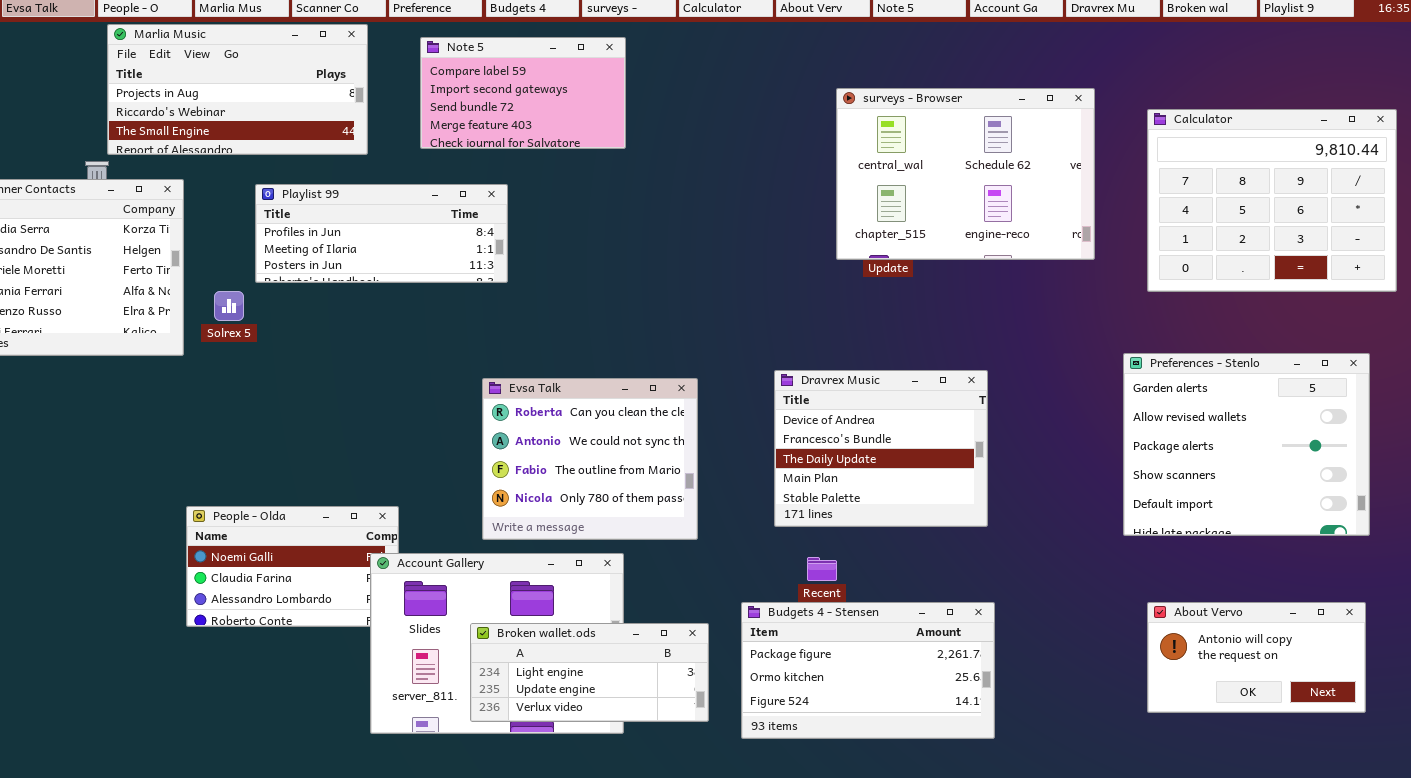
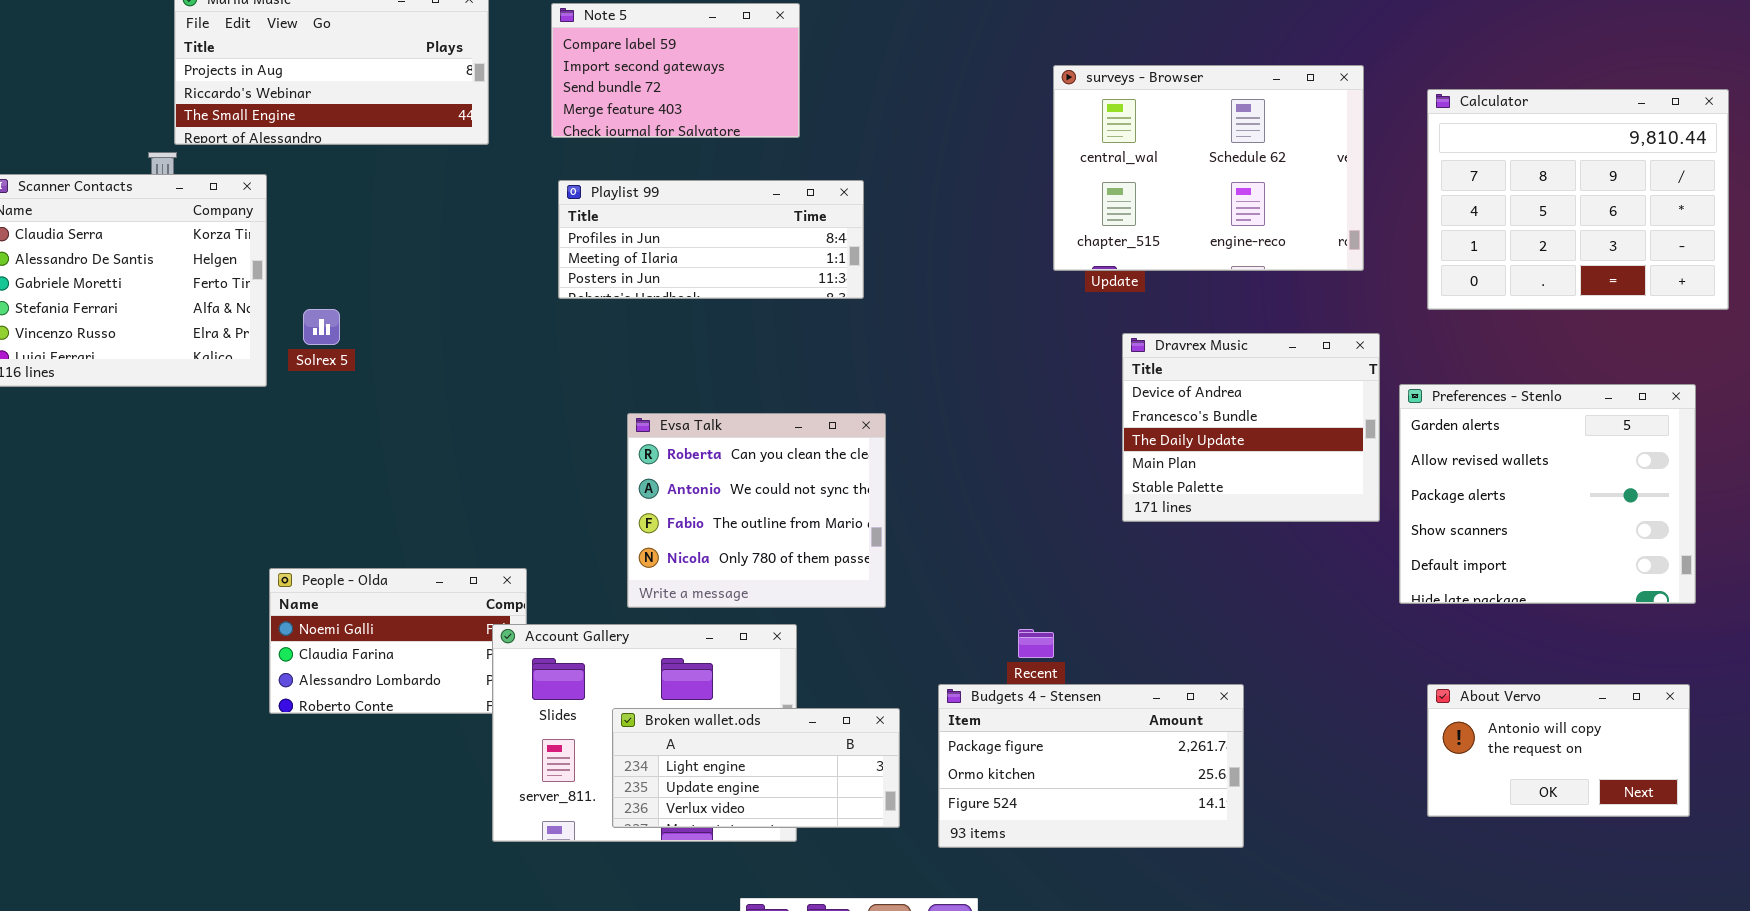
Playlist 99: [255,184,508,283] -> [558,180,864,299], moved
Dravrex Music: [774,370,988,527] -> [1122,333,1380,522], moved

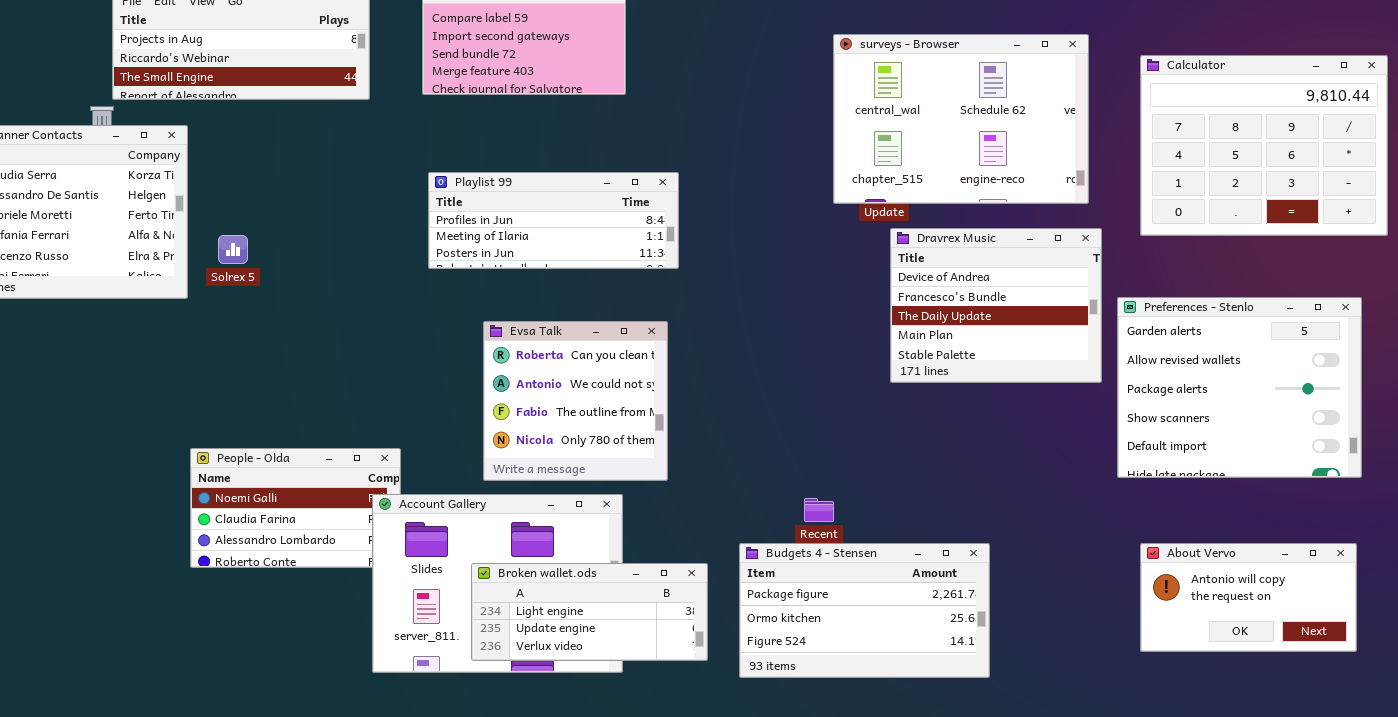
Playlist 99: [558,180,864,299] -> [428,172,679,269], moved
Dravrex Music: [1122,333,1380,522] -> [890,228,1102,383], moved
Evsa Talk: [627,413,886,608] -> [483,321,668,481], resized

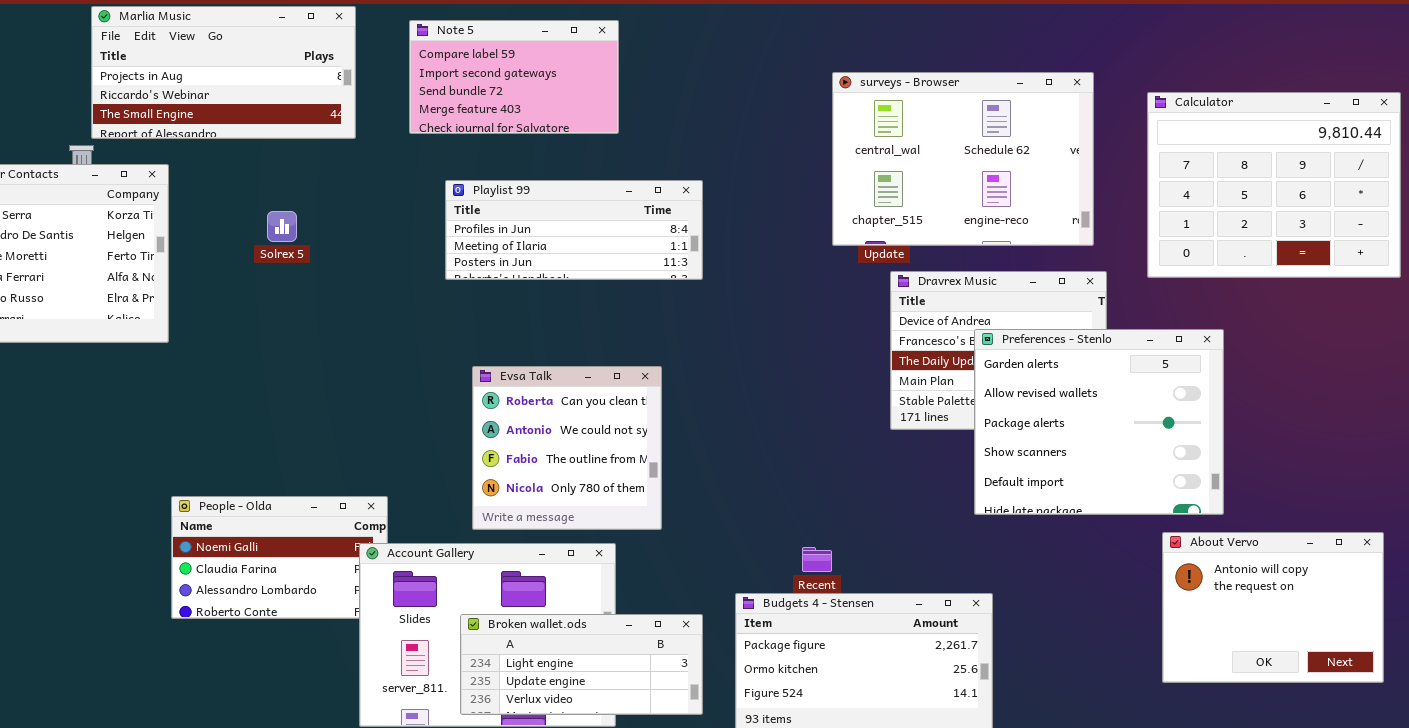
Playlist 99: [428,172,679,269] -> [445,180,703,280], moved
Solrex 5: [218,235,248,264] -> [267,211,297,242], moved
Preferences - Stenlo: [1117,297,1362,478] -> [974,329,1224,515], moved
About Vervo: [1140,543,1357,652] -> [1162,532,1384,683], moved, resized

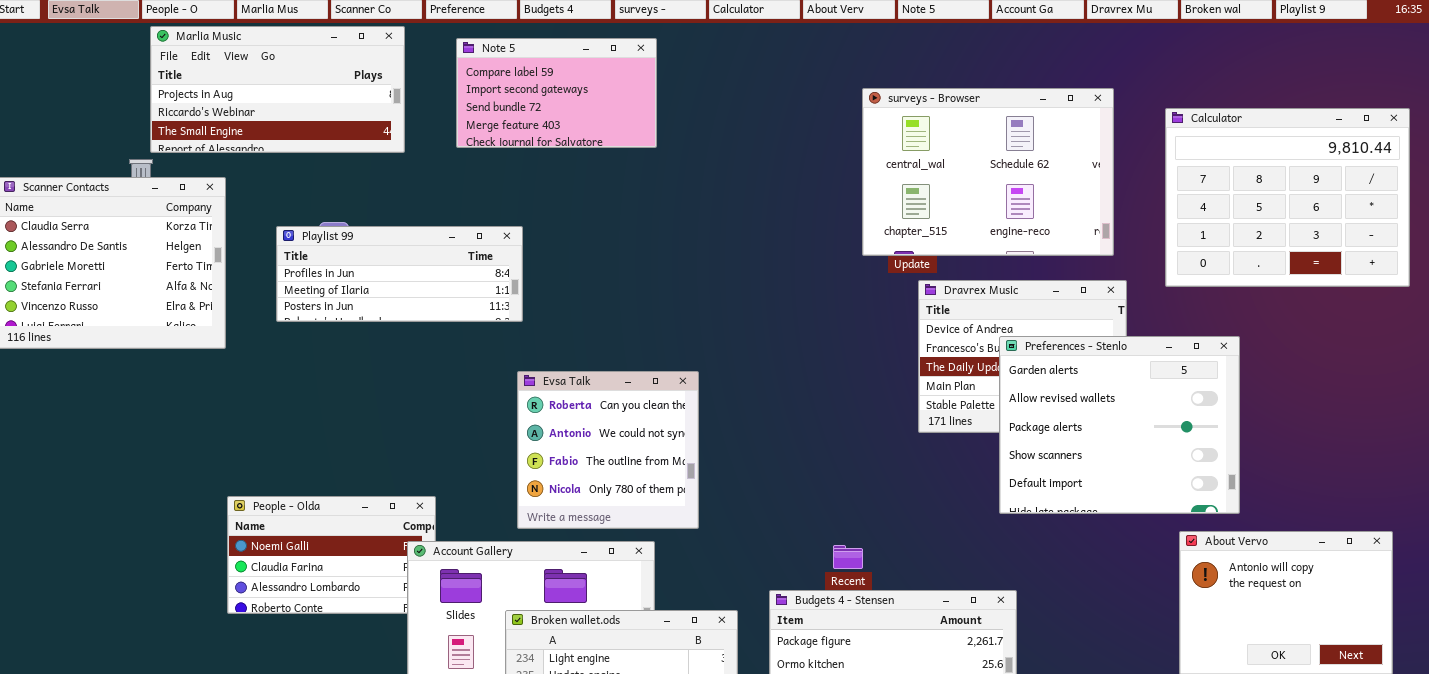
Playlist 99: [445,180,703,280] -> [276,226,523,322], moved

